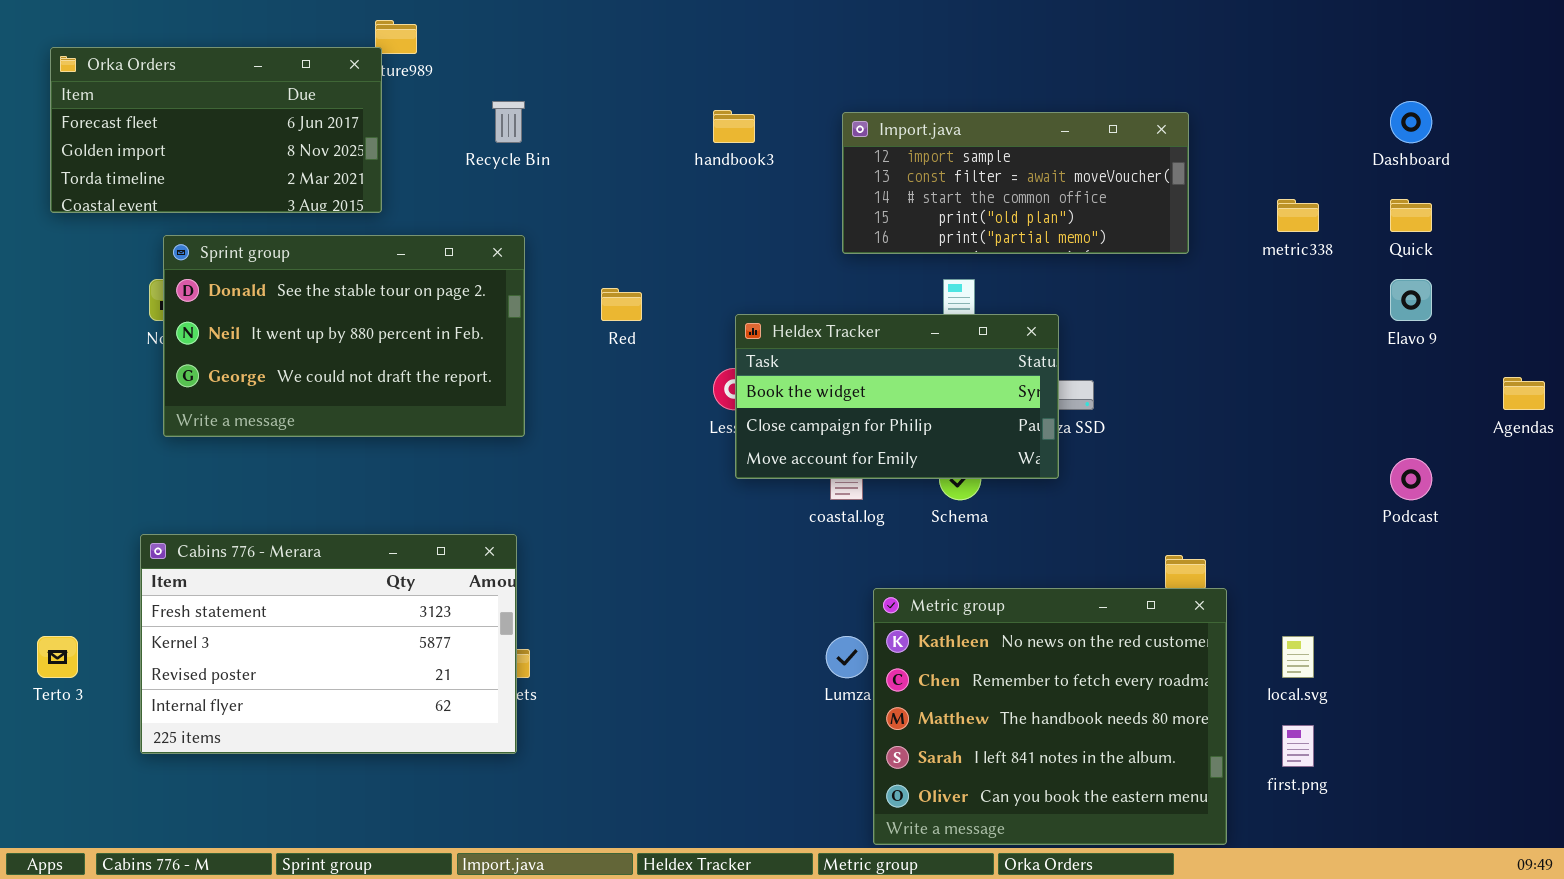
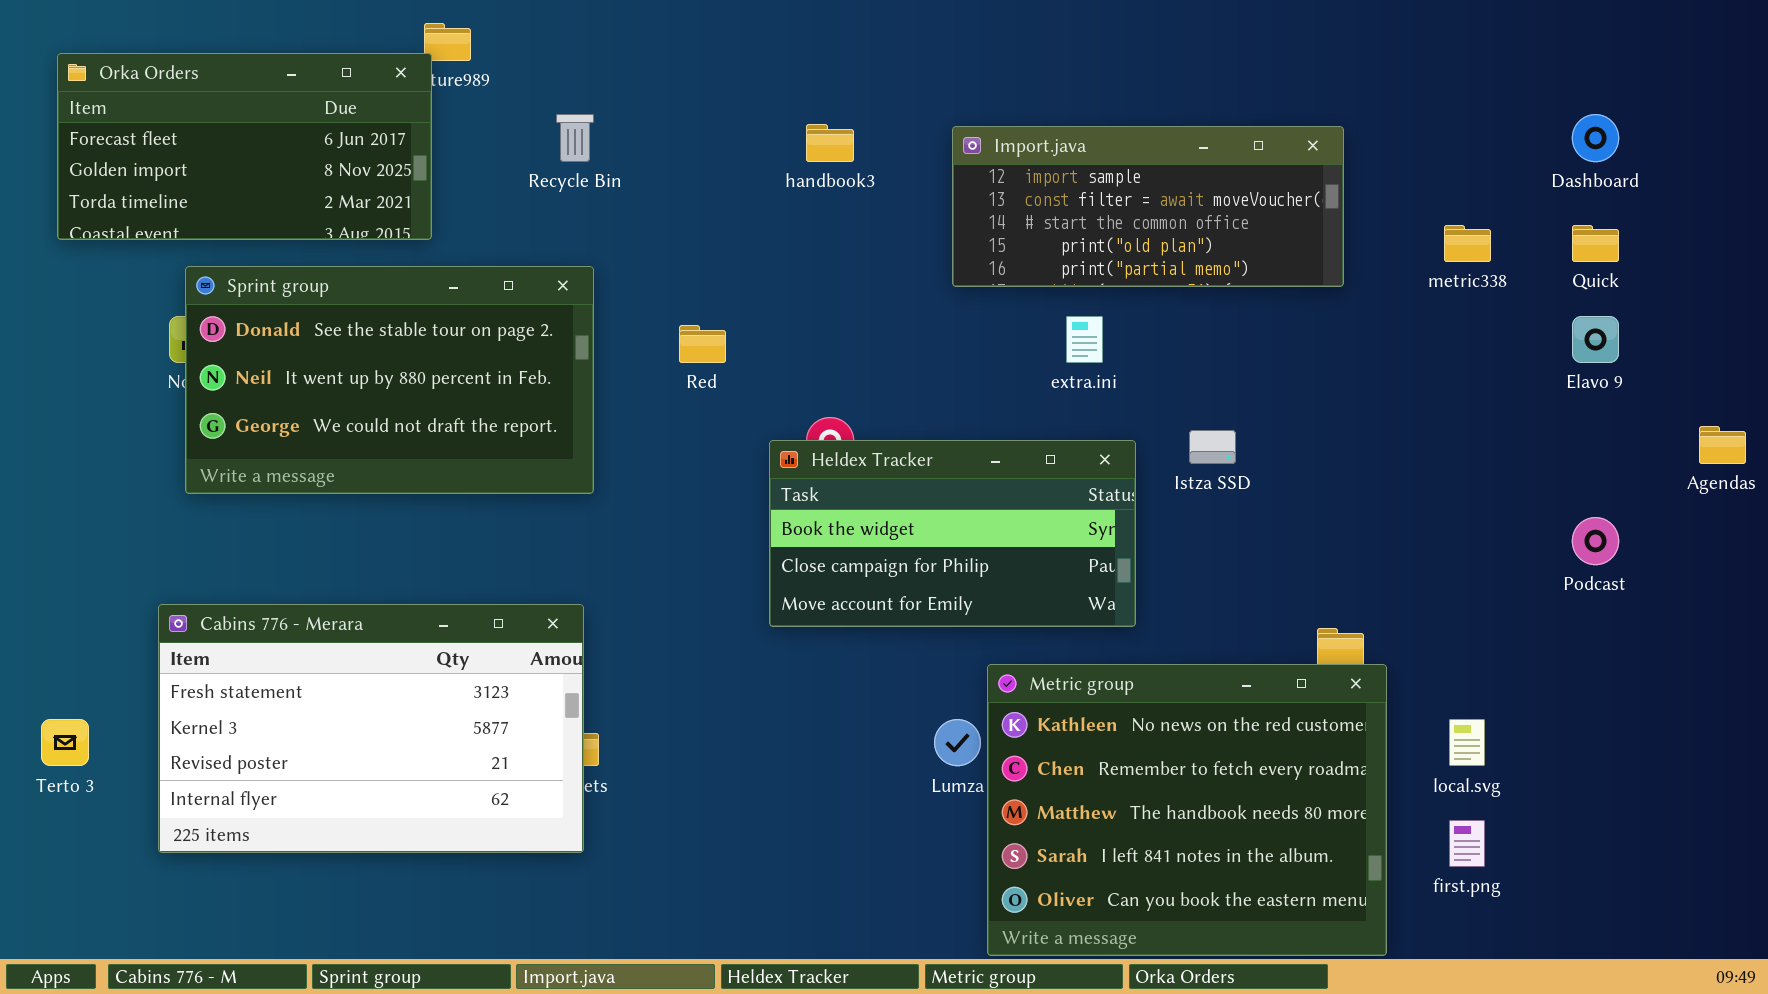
Heldex Tracker: [735,314,1059,479] -> [769,440,1136,627], moved

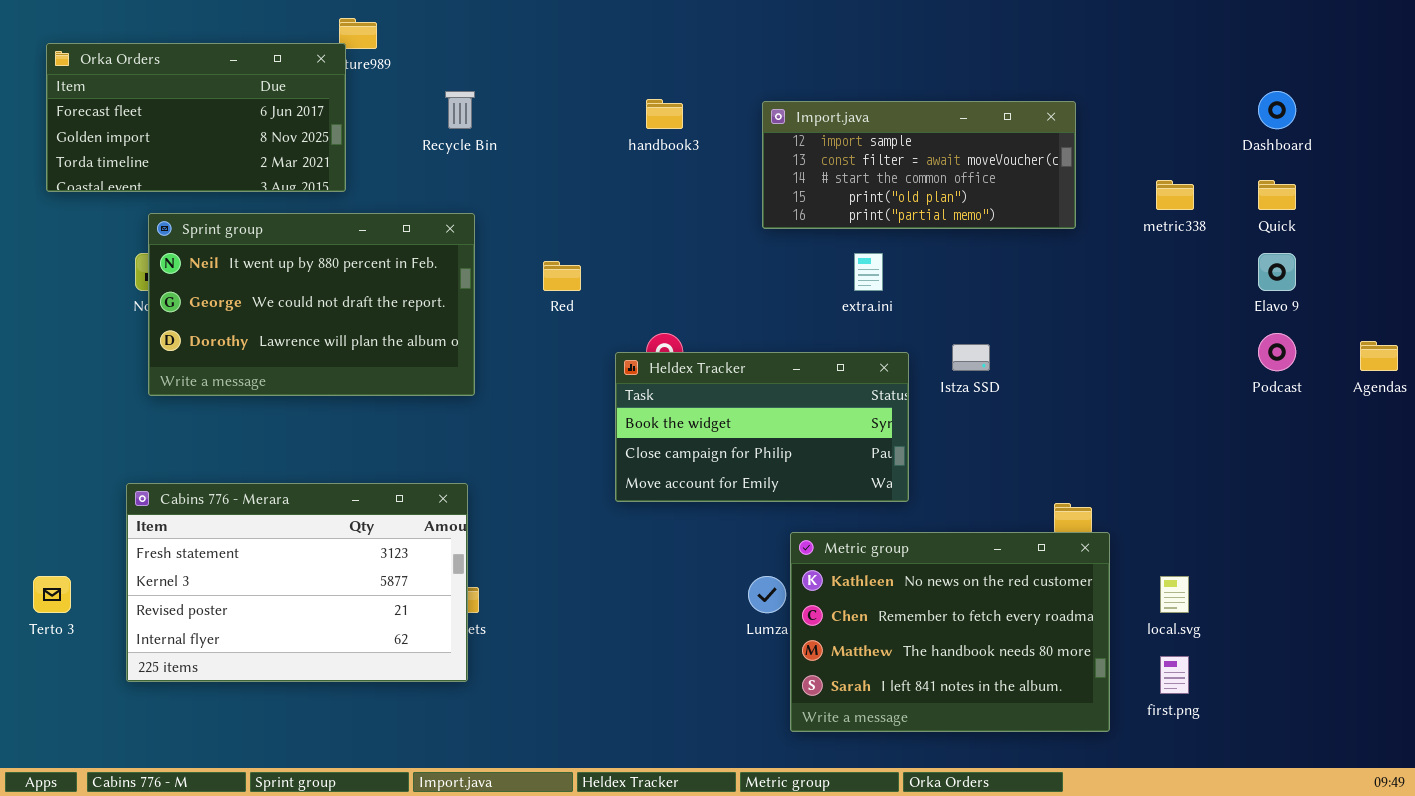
Sprint group: [185,266,594,494] -> [148,213,475,396], scrolled down 1 row
Podcast: [1572,517,1619,565] -> [1258,333,1296,371], moved
Metric group: [987,664,1387,956] -> [790,532,1110,732], resized

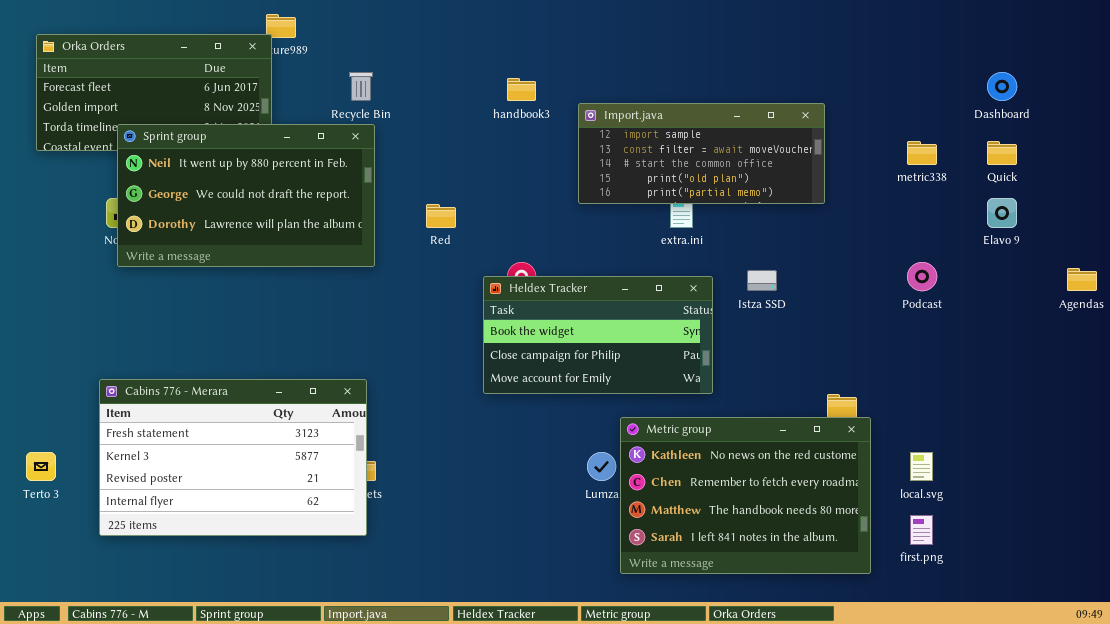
Import.java: [762,101,1076,229] -> [578,103,825,204], moved
Sprint group: [148,213,475,396] -> [117,124,375,267], moved
Podcast: [1258,333,1296,371] -> [907,262,937,291], moved

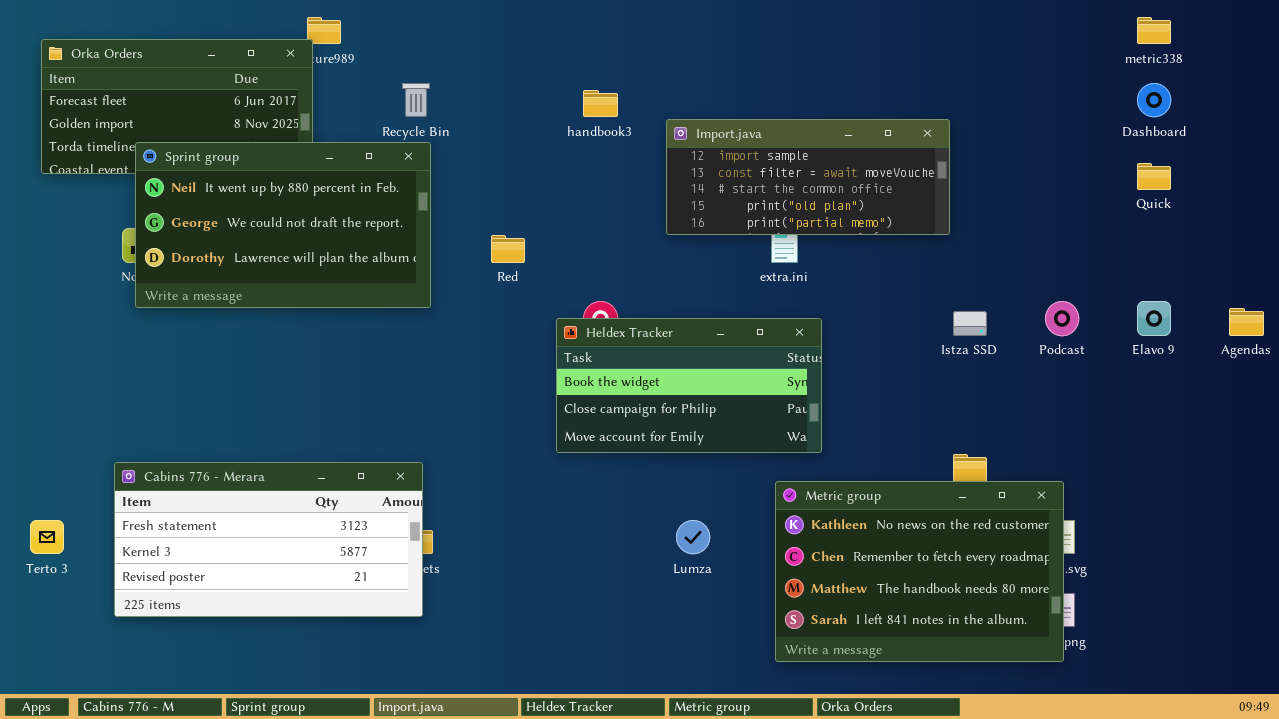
metric338: [907,141,937,165] -> [1137,17,1171,44], moved
Elavo 9: [987,198,1017,228] -> [1137,301,1171,336], moved
Istza SSD: [747,270,777,291] -> [953,311,987,336], moved
Cabins 776 - Merara: [99,379,367,536] -> [114,462,423,617], resized
Metric group: [620,417,871,574] -> [775,481,1064,662], moved

